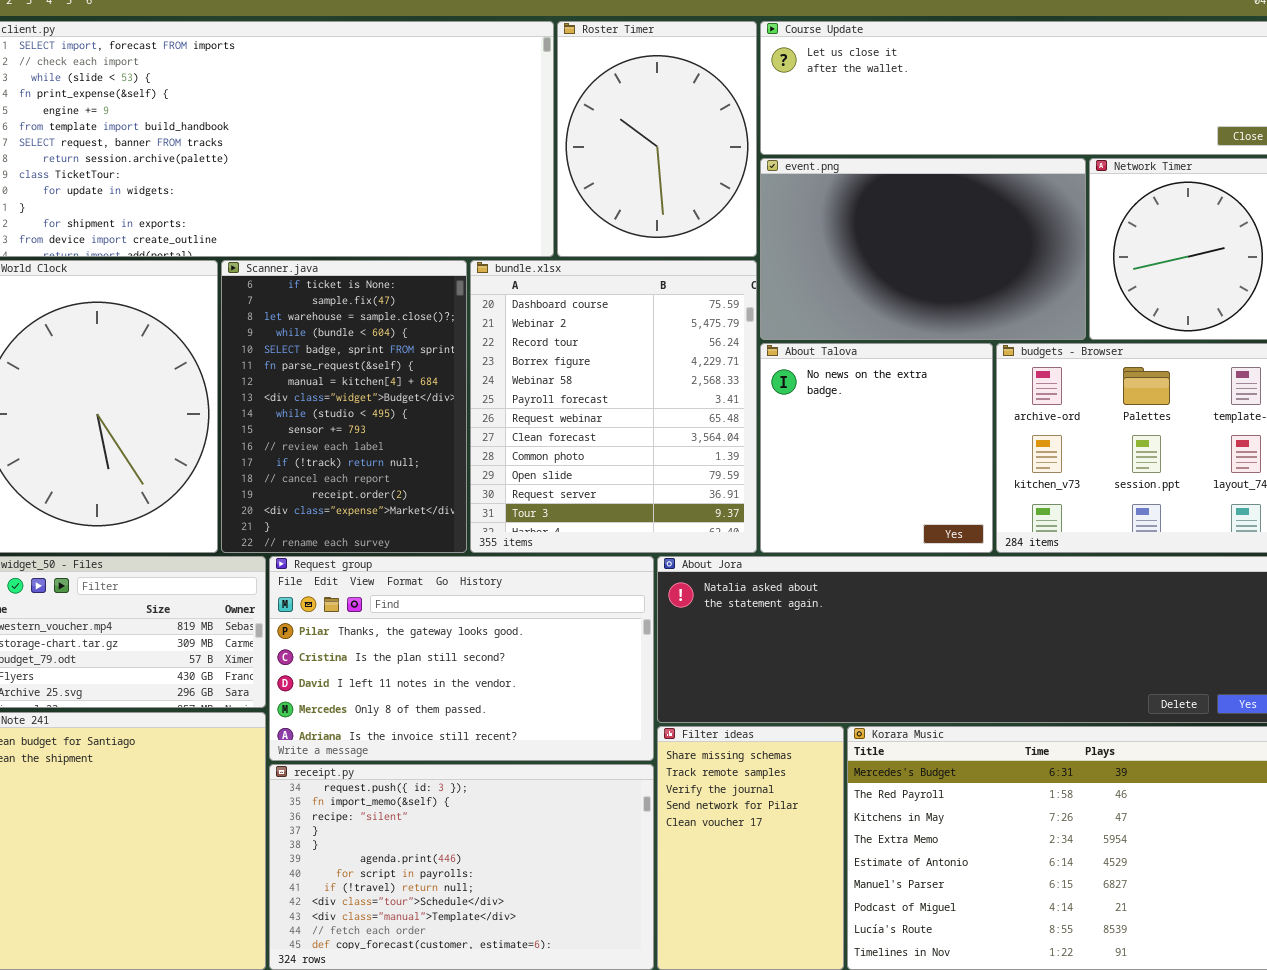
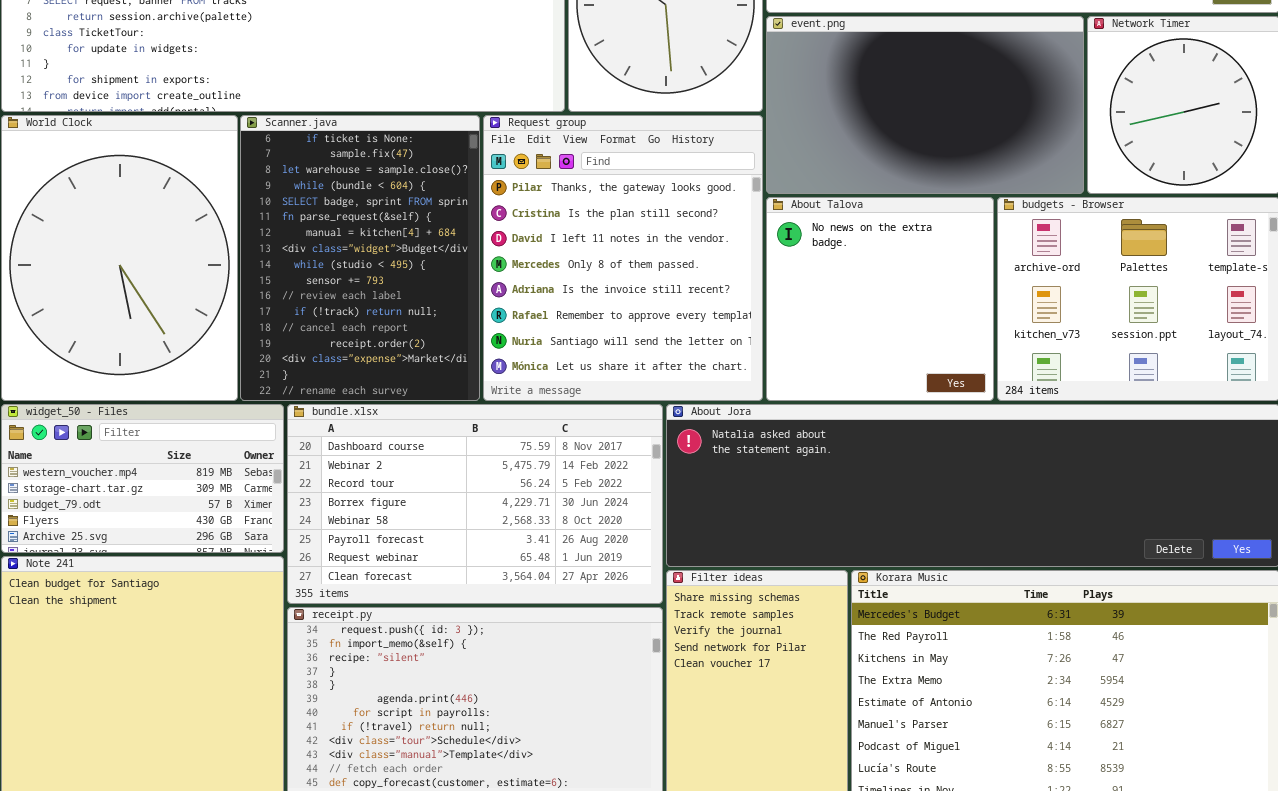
bundle.xlsx: [470,260,757,553] -> [287,404,663,604], moved, resized
Request group: [269,556,654,761] -> [483,115,763,401], moved, resized

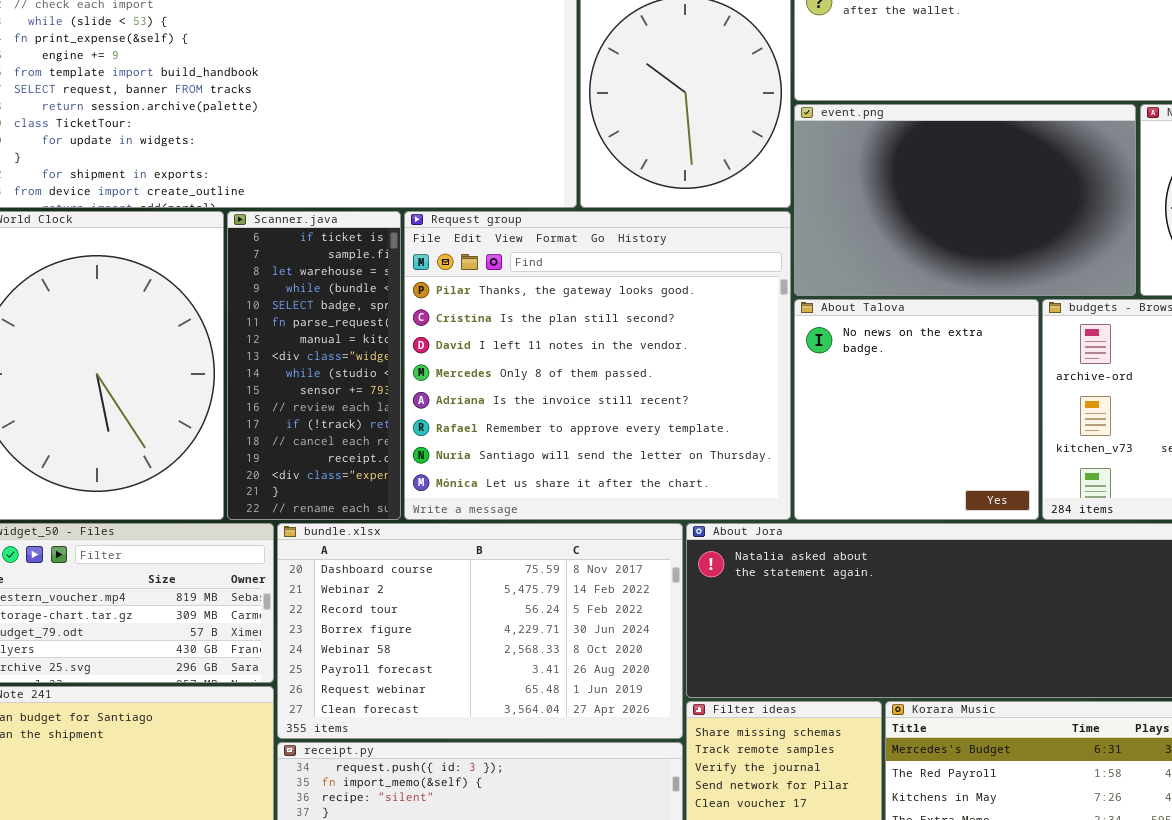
Scanner.java: [240,115,480,401] -> [227,211,401,520], resized
Request group: [483,115,763,401] -> [404,211,791,520], resized

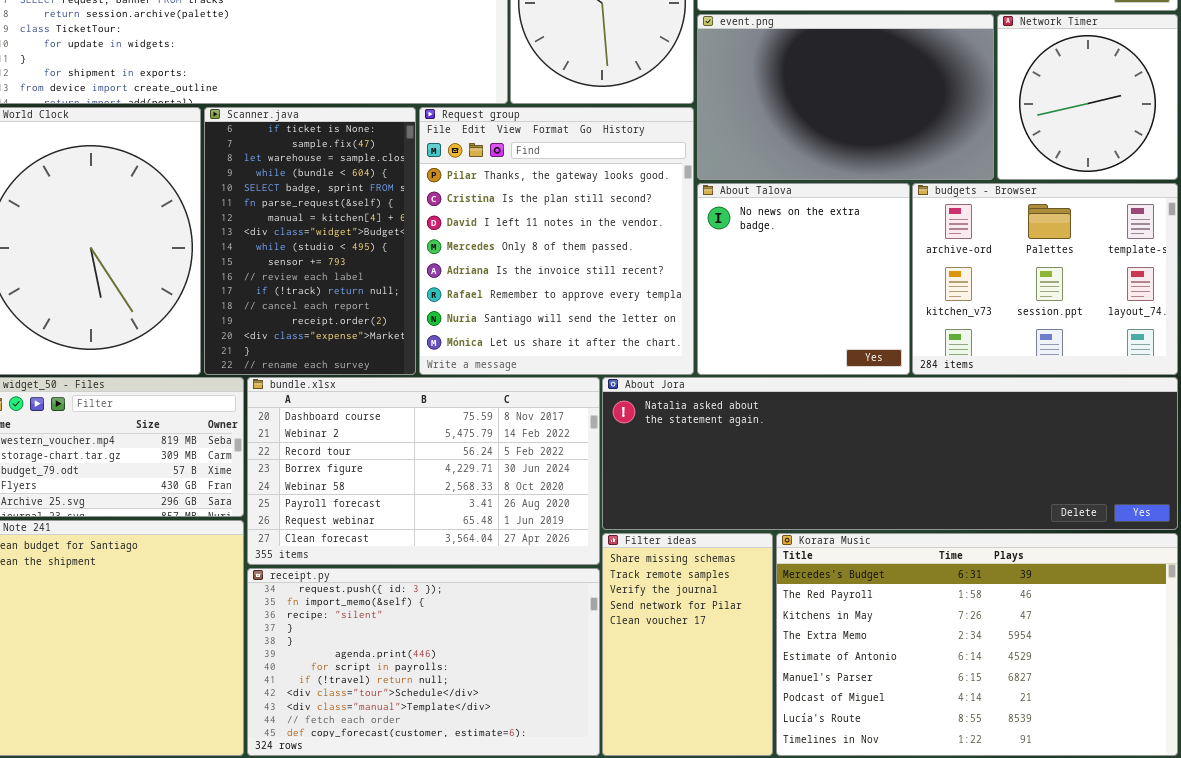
Scanner.java: [227,211,401,520] -> [204,107,416,375], resized
Request group: [404,211,791,520] -> [419,107,694,375], resized

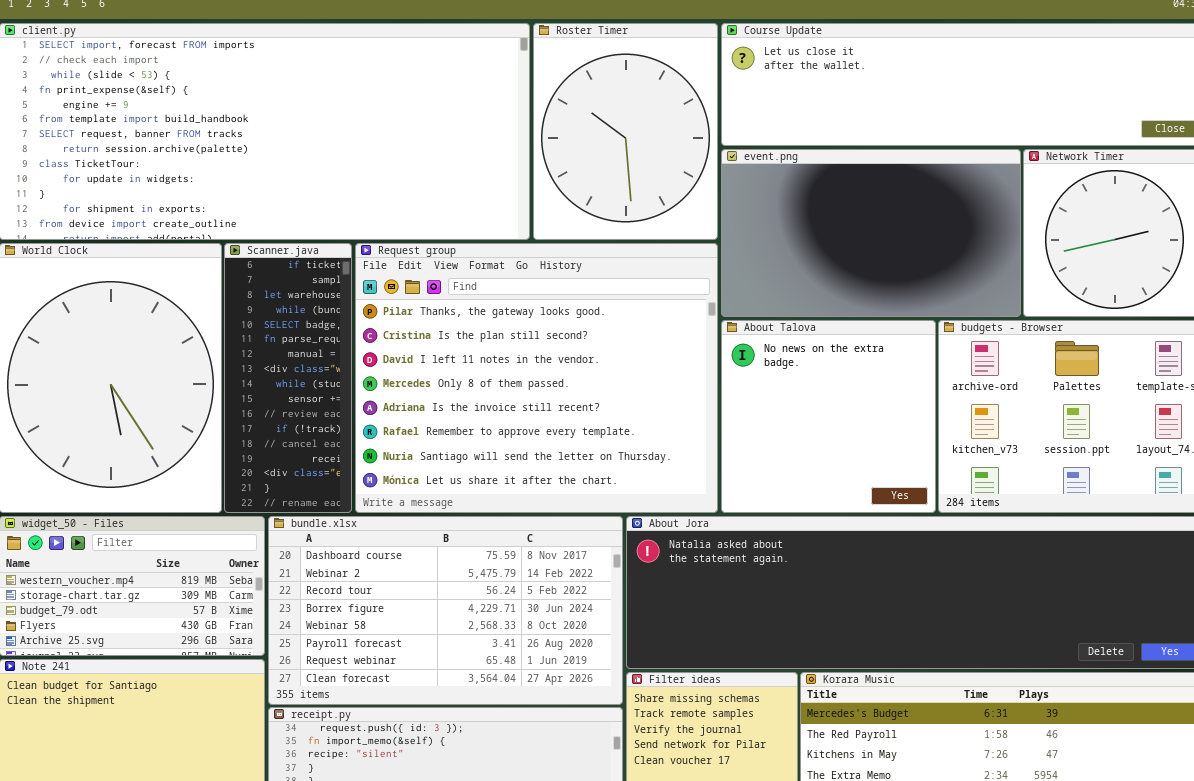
Scanner.java: [204,107,416,375] -> [224,243,352,513], resized
Request group: [419,107,694,375] -> [355,243,718,513], resized

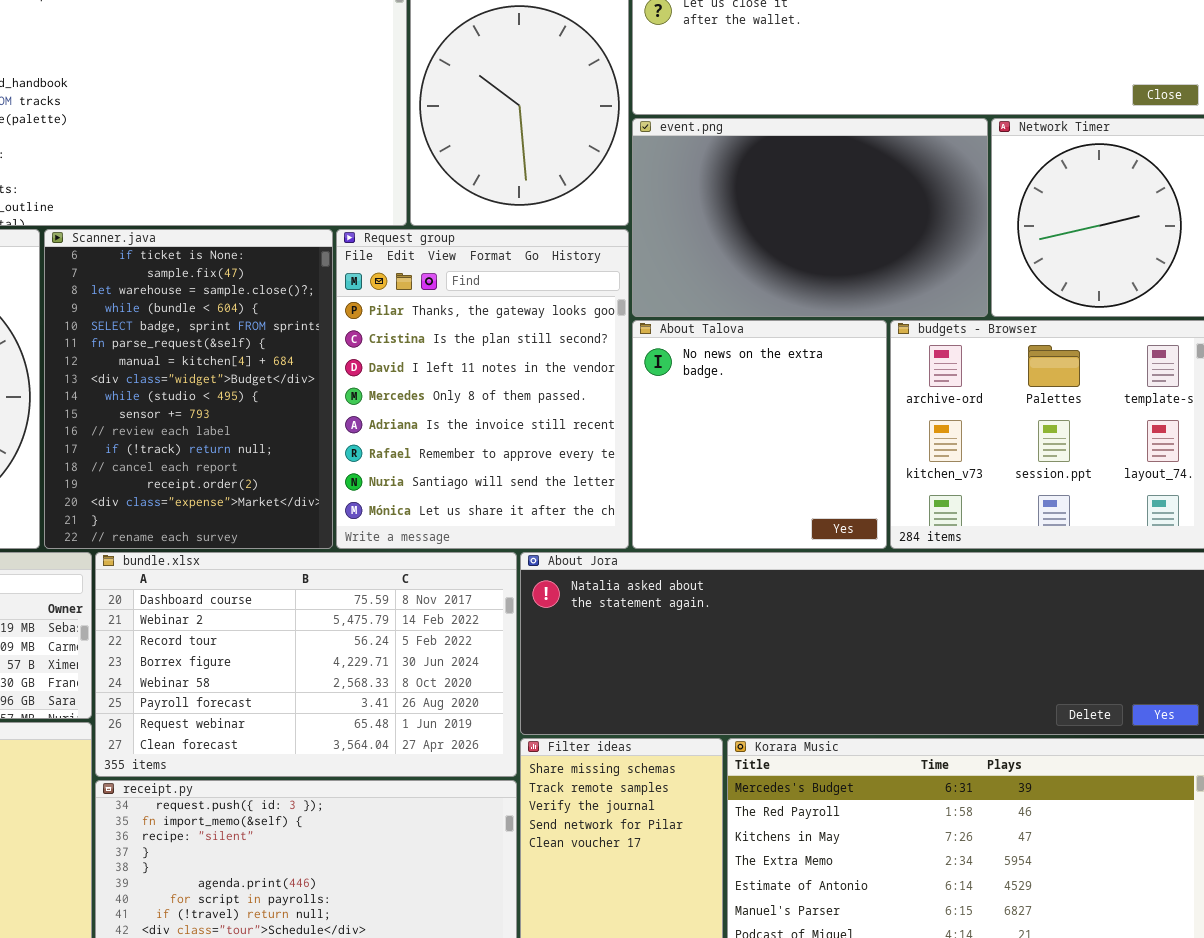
Scanner.java: [224,243,352,513] -> [44,229,333,549], resized
Request group: [355,243,718,513] -> [336,229,629,549], resized

